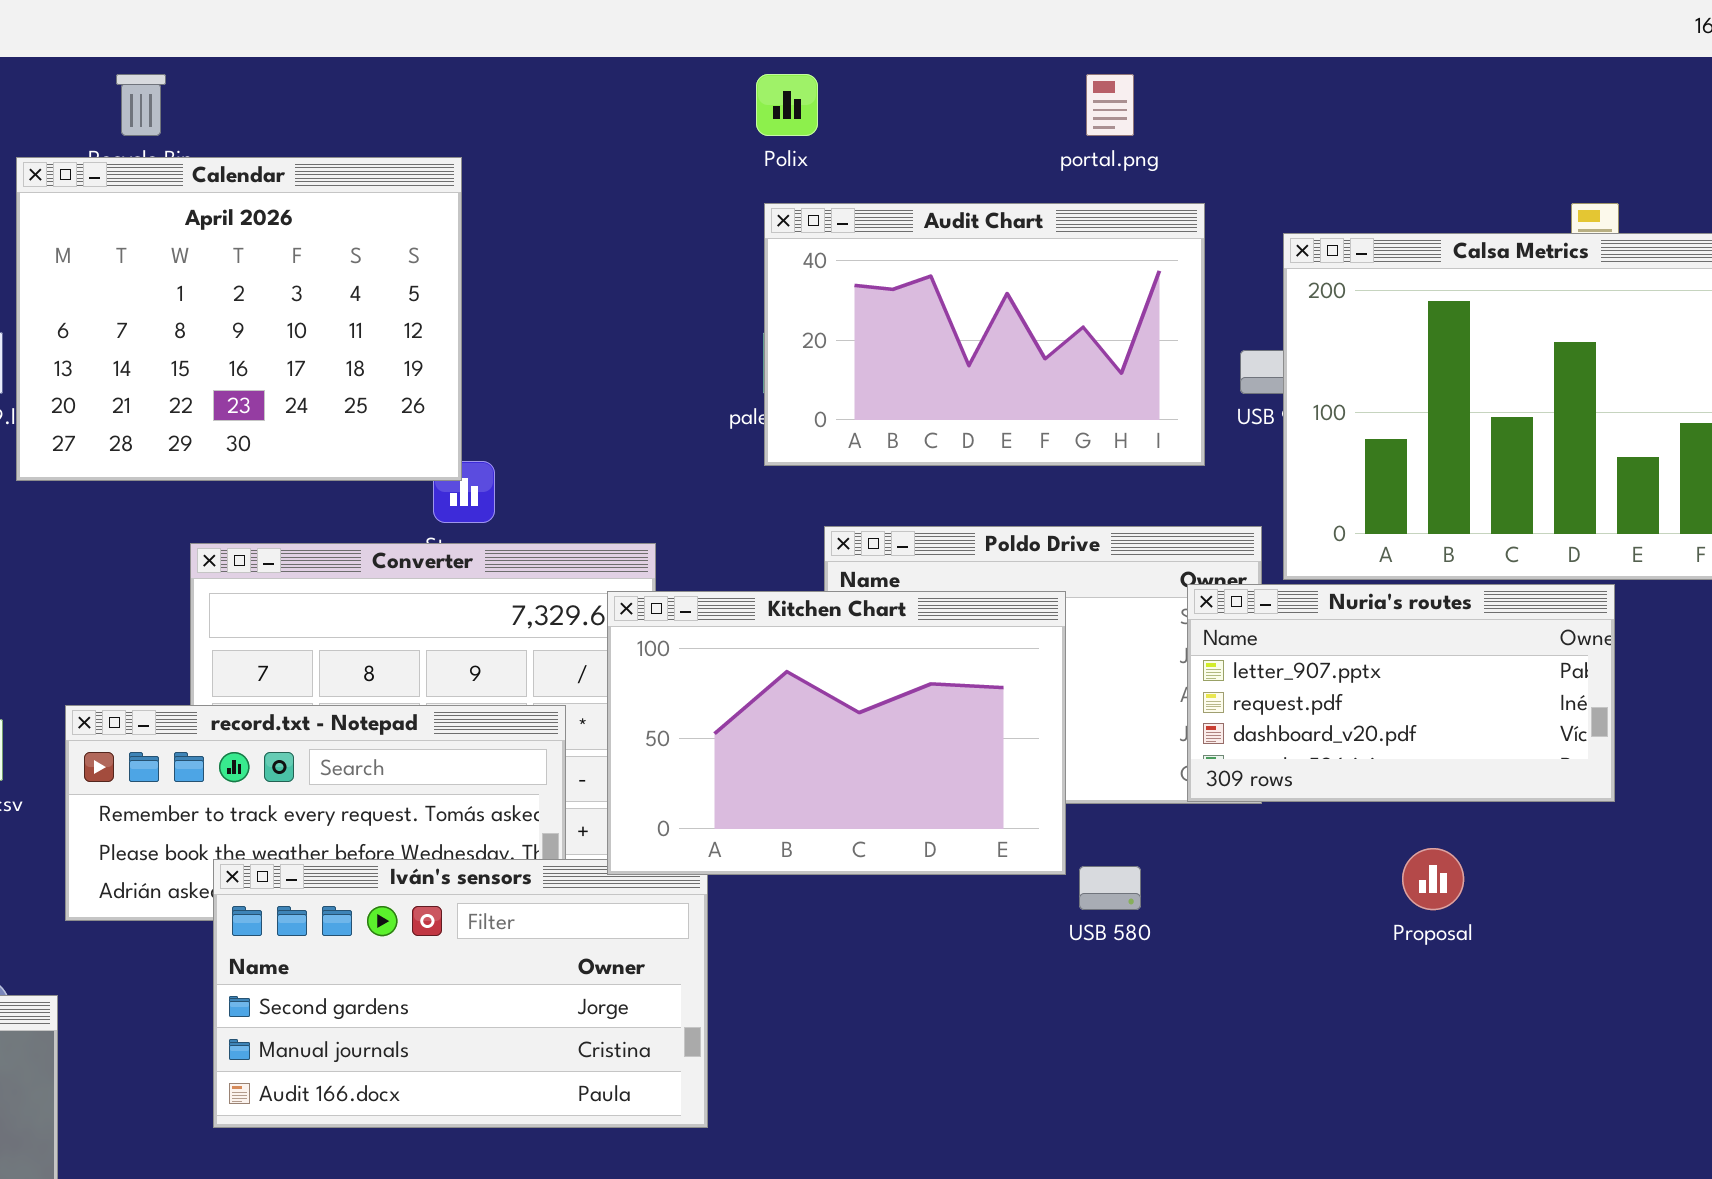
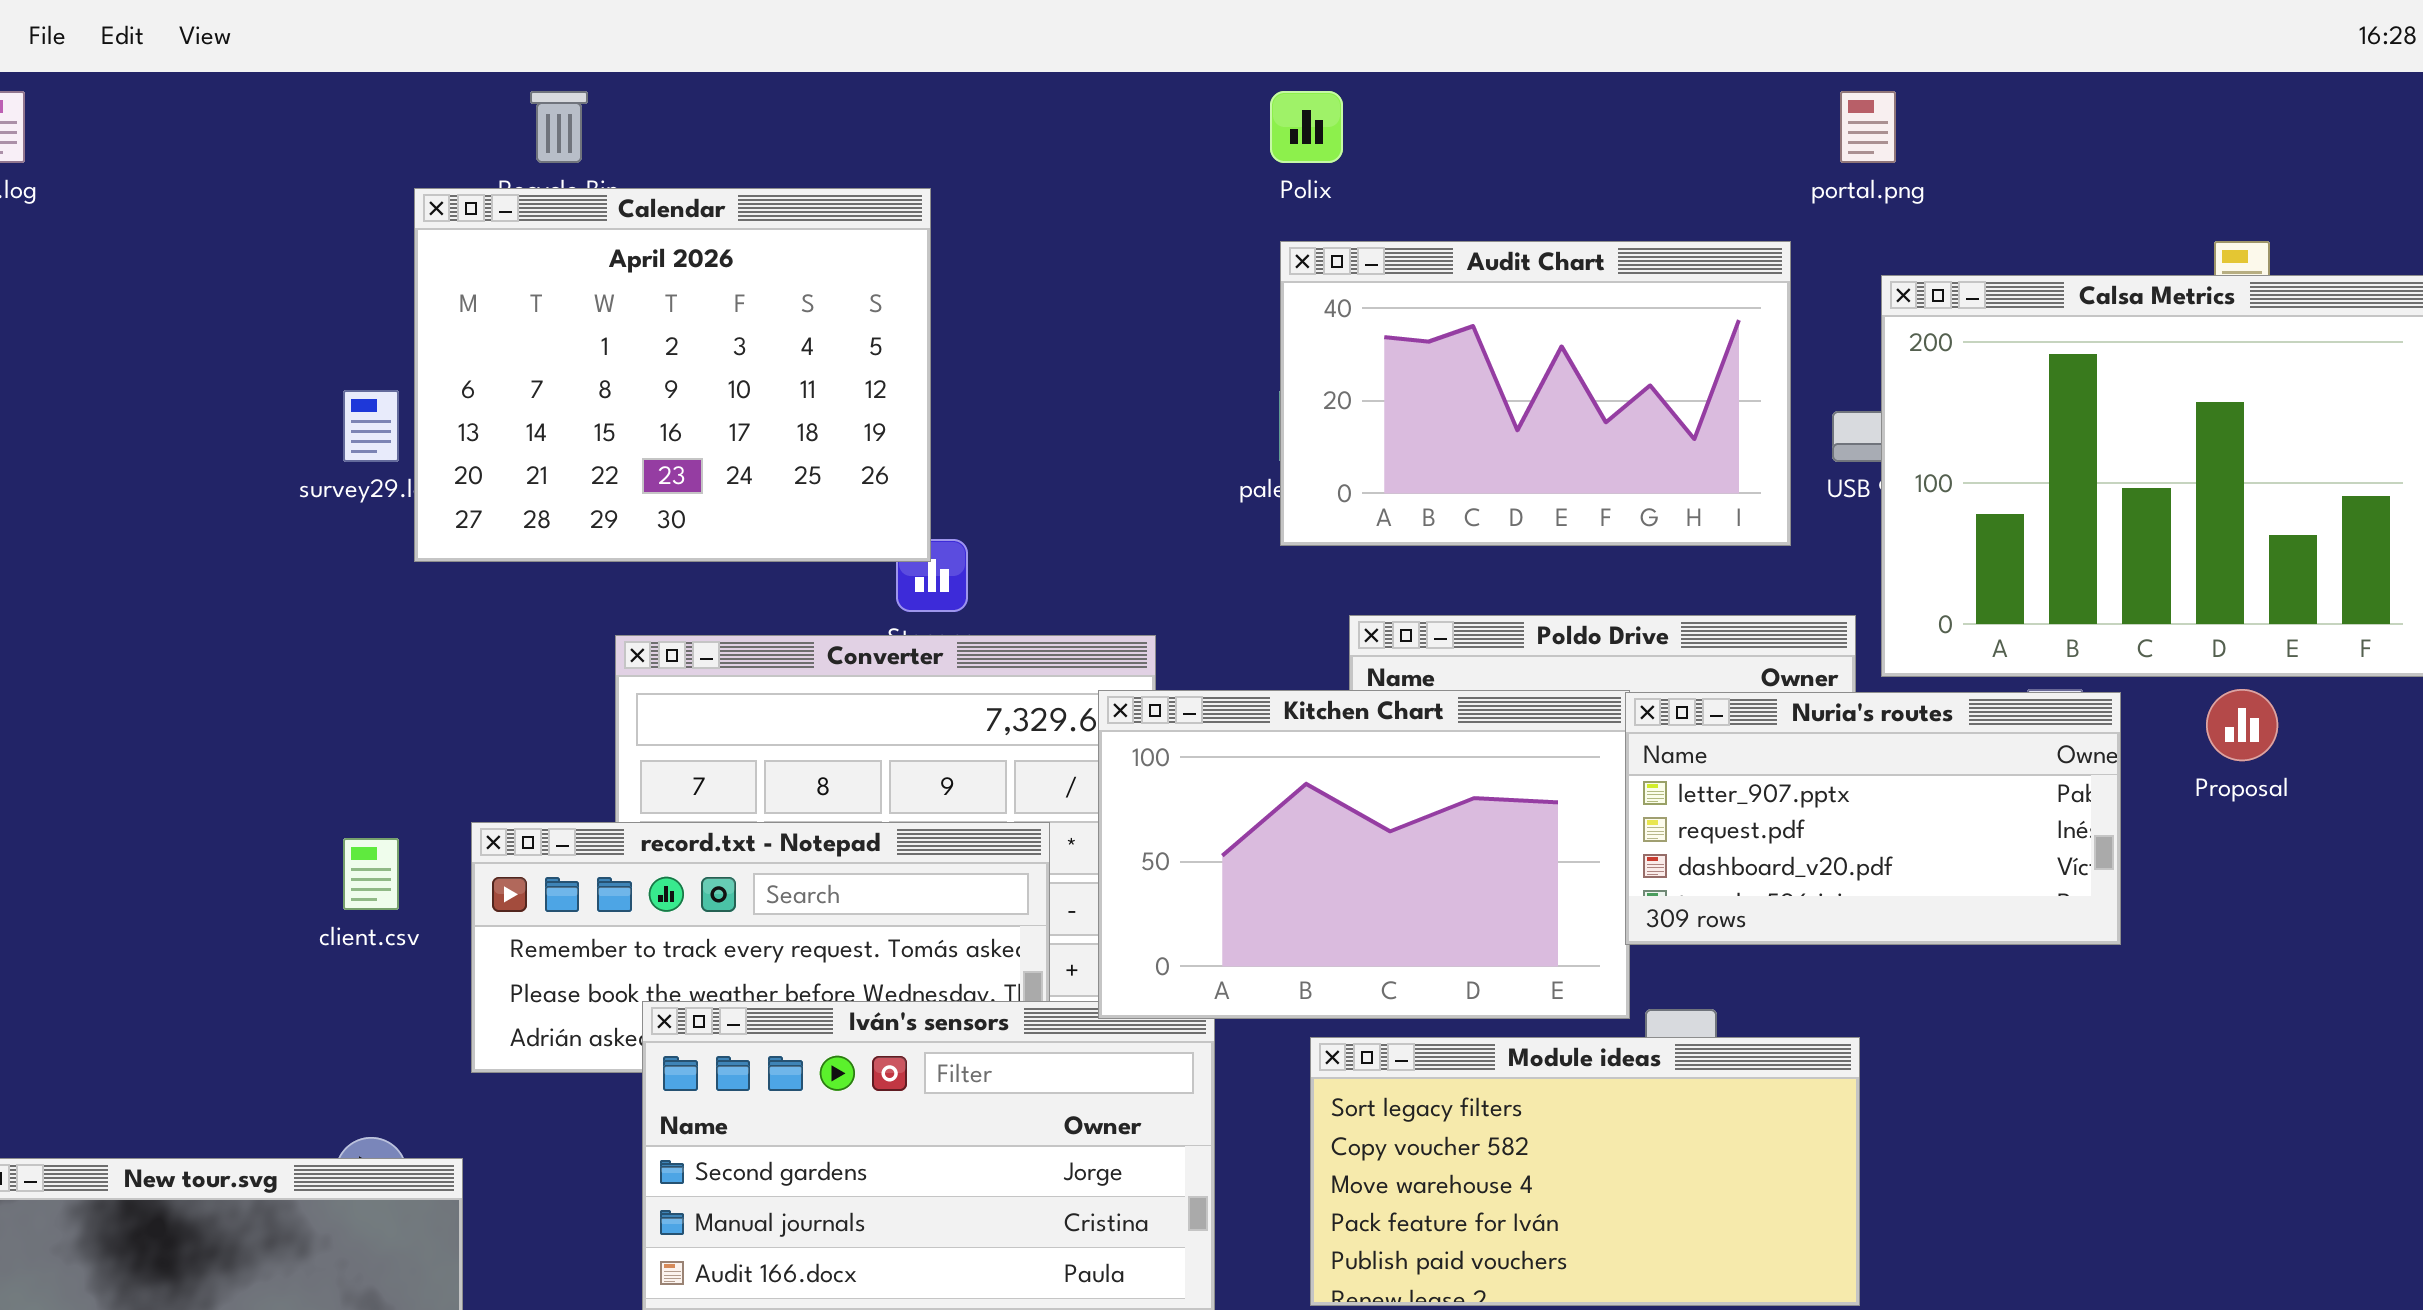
portal.png: [1086,74,1134,136] -> [1840,91,1896,163], moved
Nuria's routes: [1187,584,1615,802] -> [1625,692,2121,945], moved
Proposal: [1402,848,1464,910] -> [2206,689,2278,761], moved
Module ideas: none -> [1310,1037,1860,1306], opened

